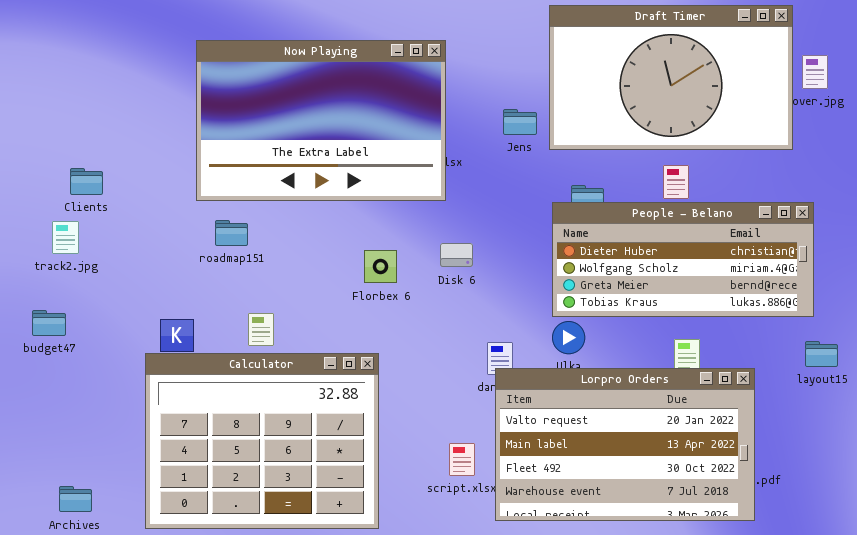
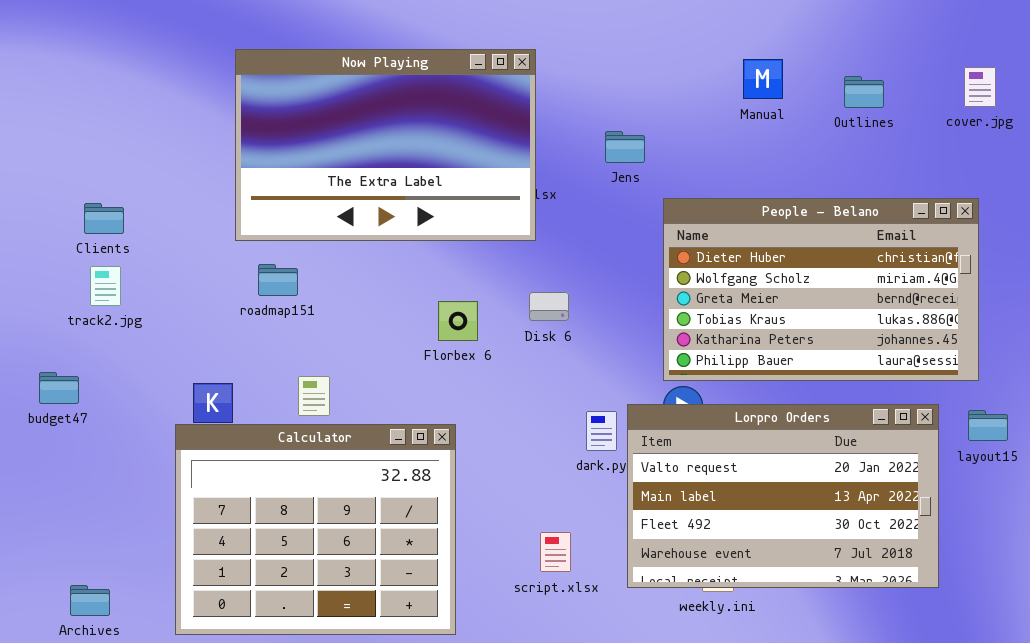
Draft Timer: [549,5,793,150] -> none, closed
People - Belano: [552,202,814,317] -> [663,198,979,381], resized
track2.jpg: [52,221,79,254] -> [90,266,121,306], moved
Lorpro Orders: [495,368,755,521] -> [627,404,939,588], moved

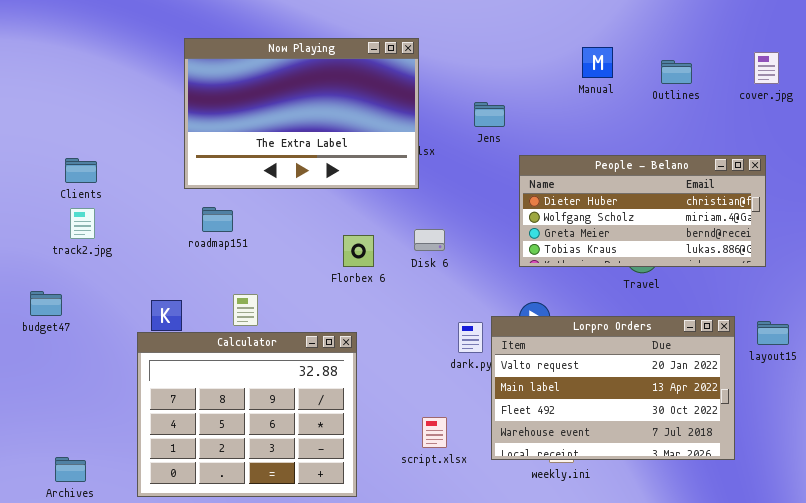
People - Belano: [663,198,979,381] -> [519,155,766,267], resized

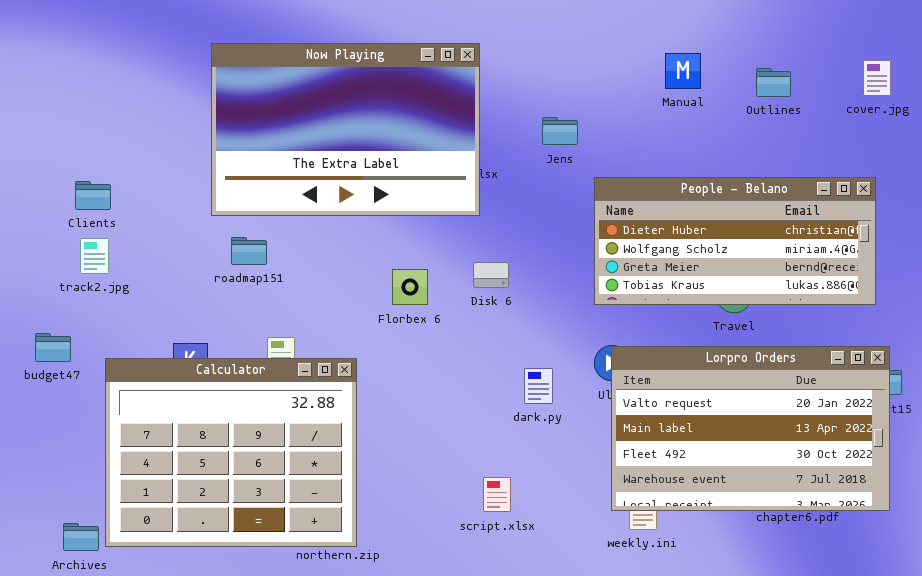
Lorpro Orders: [491,316,735,460] -> [611,346,890,511], moved
Calculator: [137,332,357,497] -> [105,358,357,547], moved

